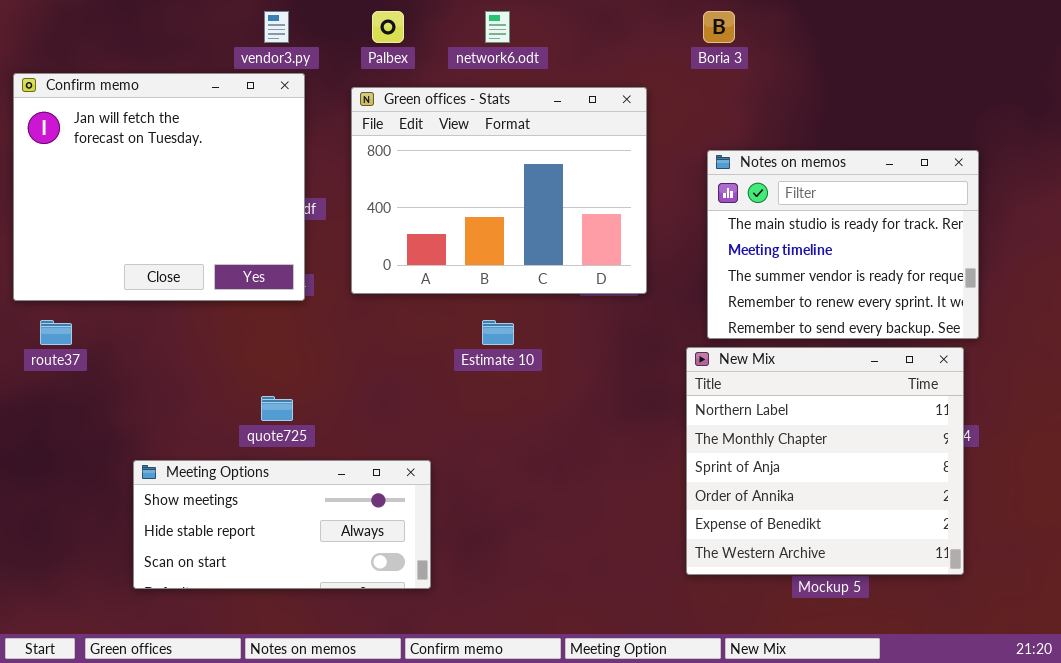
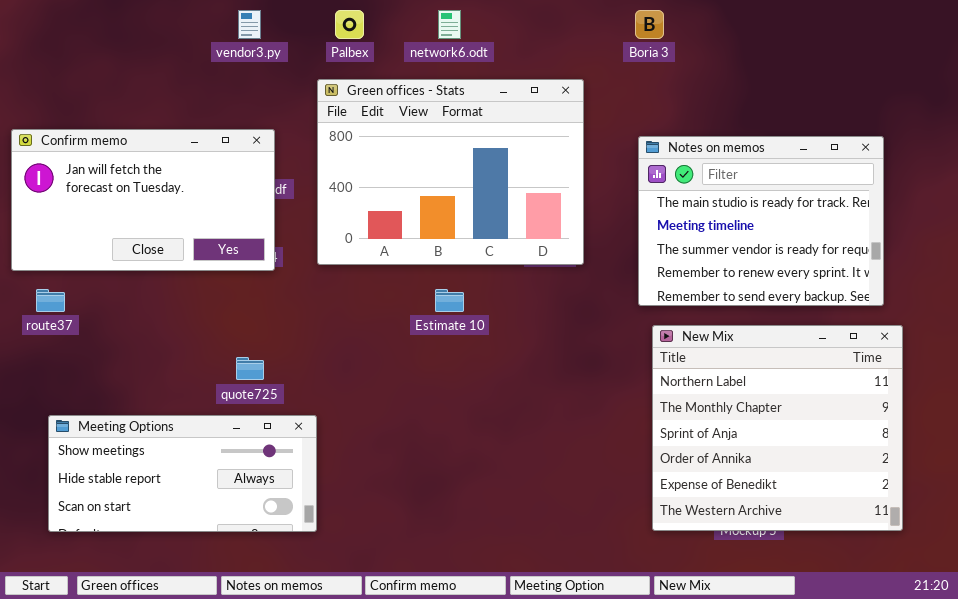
Confirm memo: [13,73,305,301] -> [11,129,275,271], resized
New Mix: [686,347,964,575] -> [652,325,903,531], moved
Meeting Options: [133,460,431,589] -> [48,415,317,532], moved

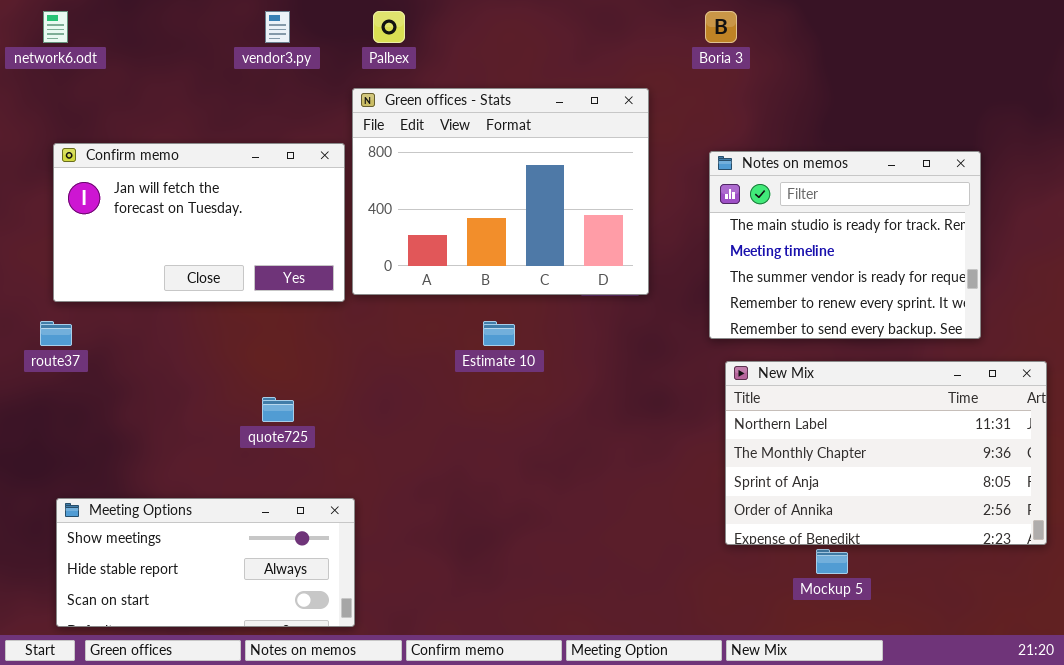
network6.odt: [438,10,461,39] -> [43,11,68,43], moved
Confirm memo: [11,129,275,271] -> [53,143,345,302], moved
New Mix: [652,325,903,531] -> [725,361,1047,545], resized
Meeting Options: [48,415,317,532] -> [56,498,355,627], moved

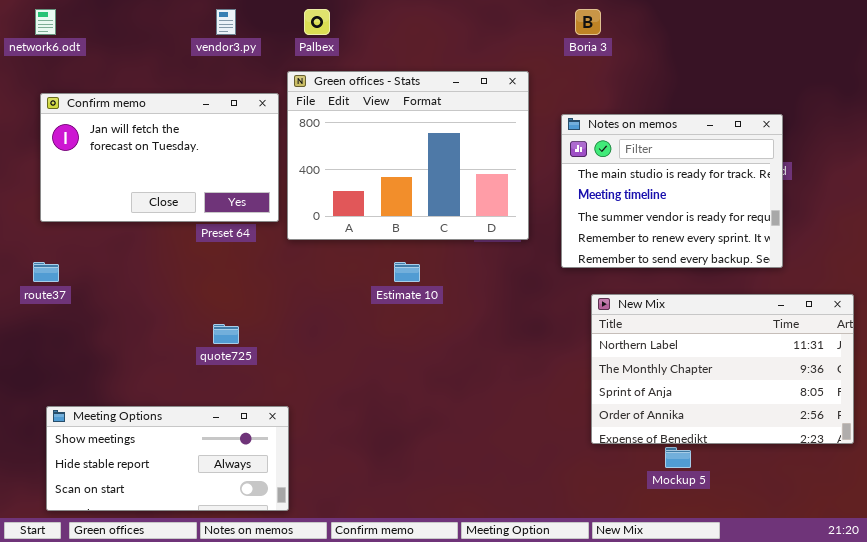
Confirm memo: [53,143,345,302] -> [40,93,279,222], moved
Notes on memos: [709,151,981,339] -> [561,114,783,268], moved

